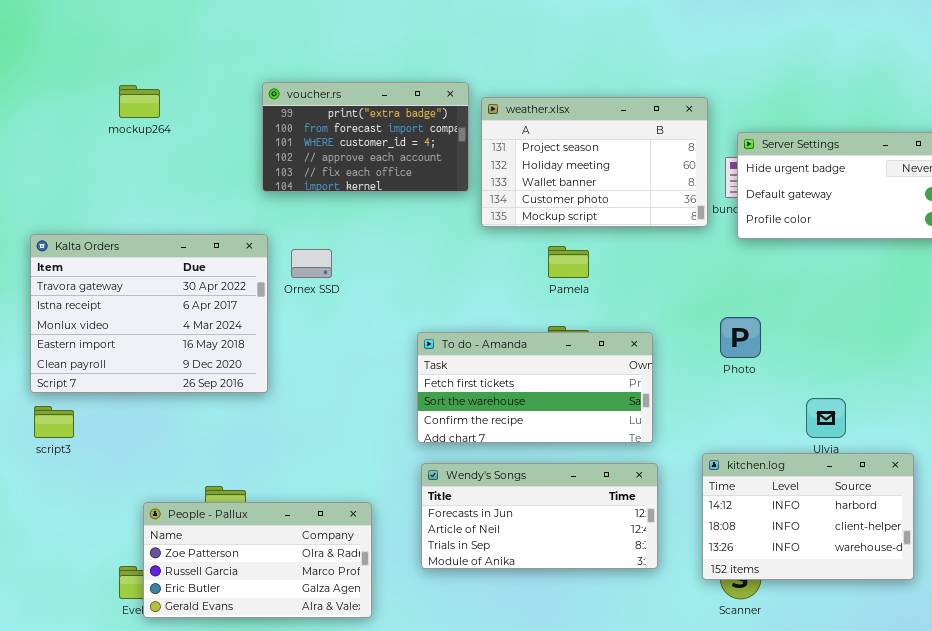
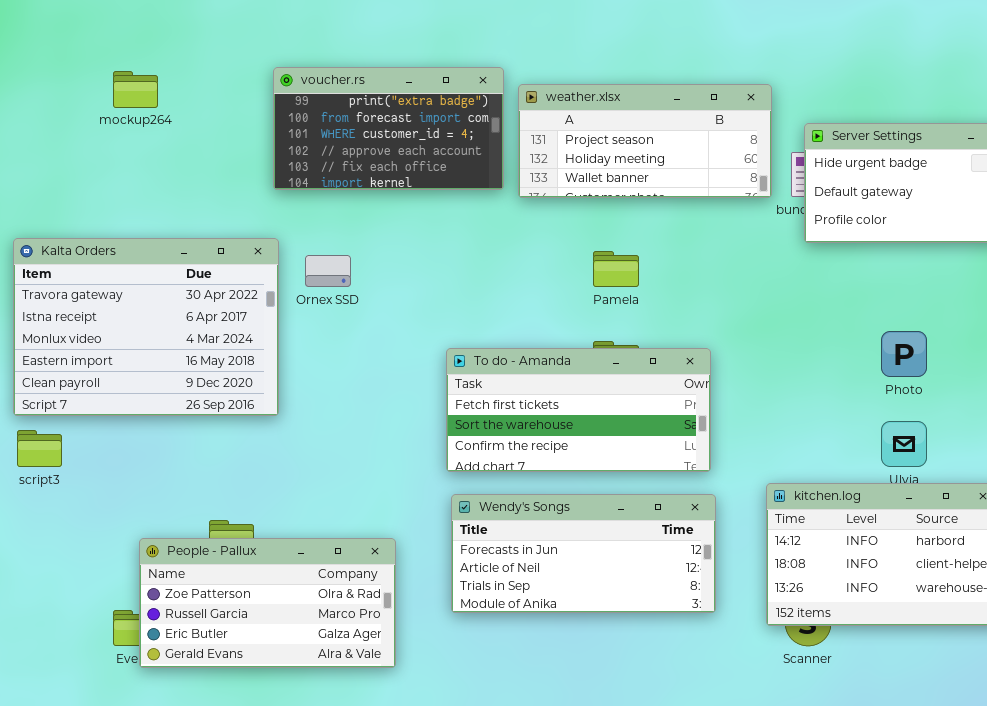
weather.xlsx: [481,97,708,227] -> [518,84,772,198], resized
Photo: [720,317,761,358] -> [881,331,927,377], moved

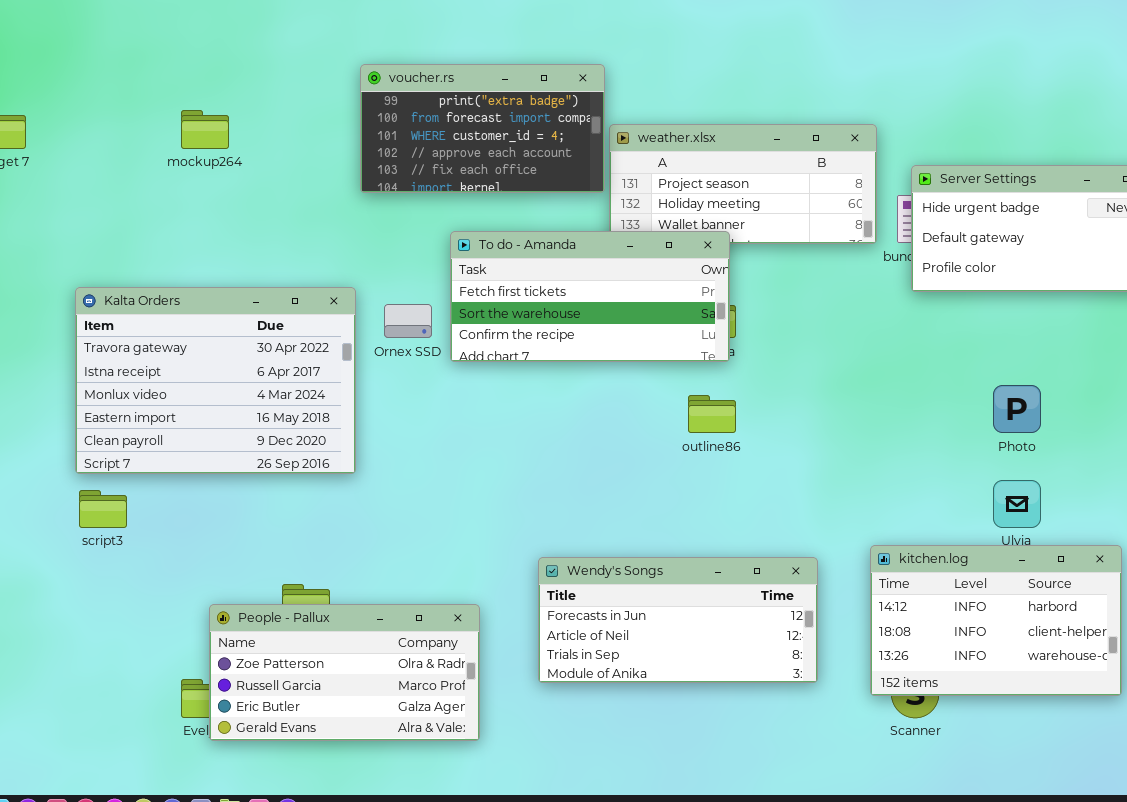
voucher.rs: [273,67,504,190] -> [360,64,605,193], moved
To do - Amanda: [446,348,711,472] -> [450,231,730,362], moved

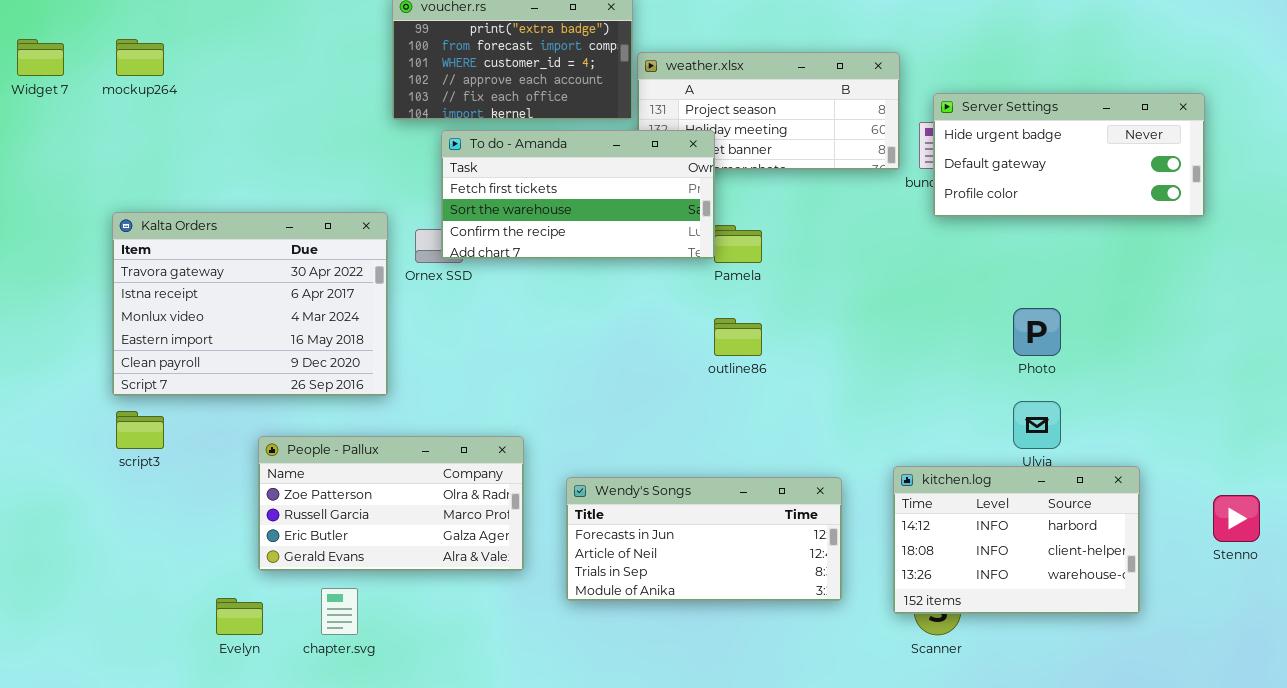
mockup264: [181,110,229,149] -> [116,39,164,76], moved
To do - Amanda: [450,231,730,362] -> [441,130,715,259], moved
People - Pallux: [209,604,480,741] -> [258,436,524,571], moved

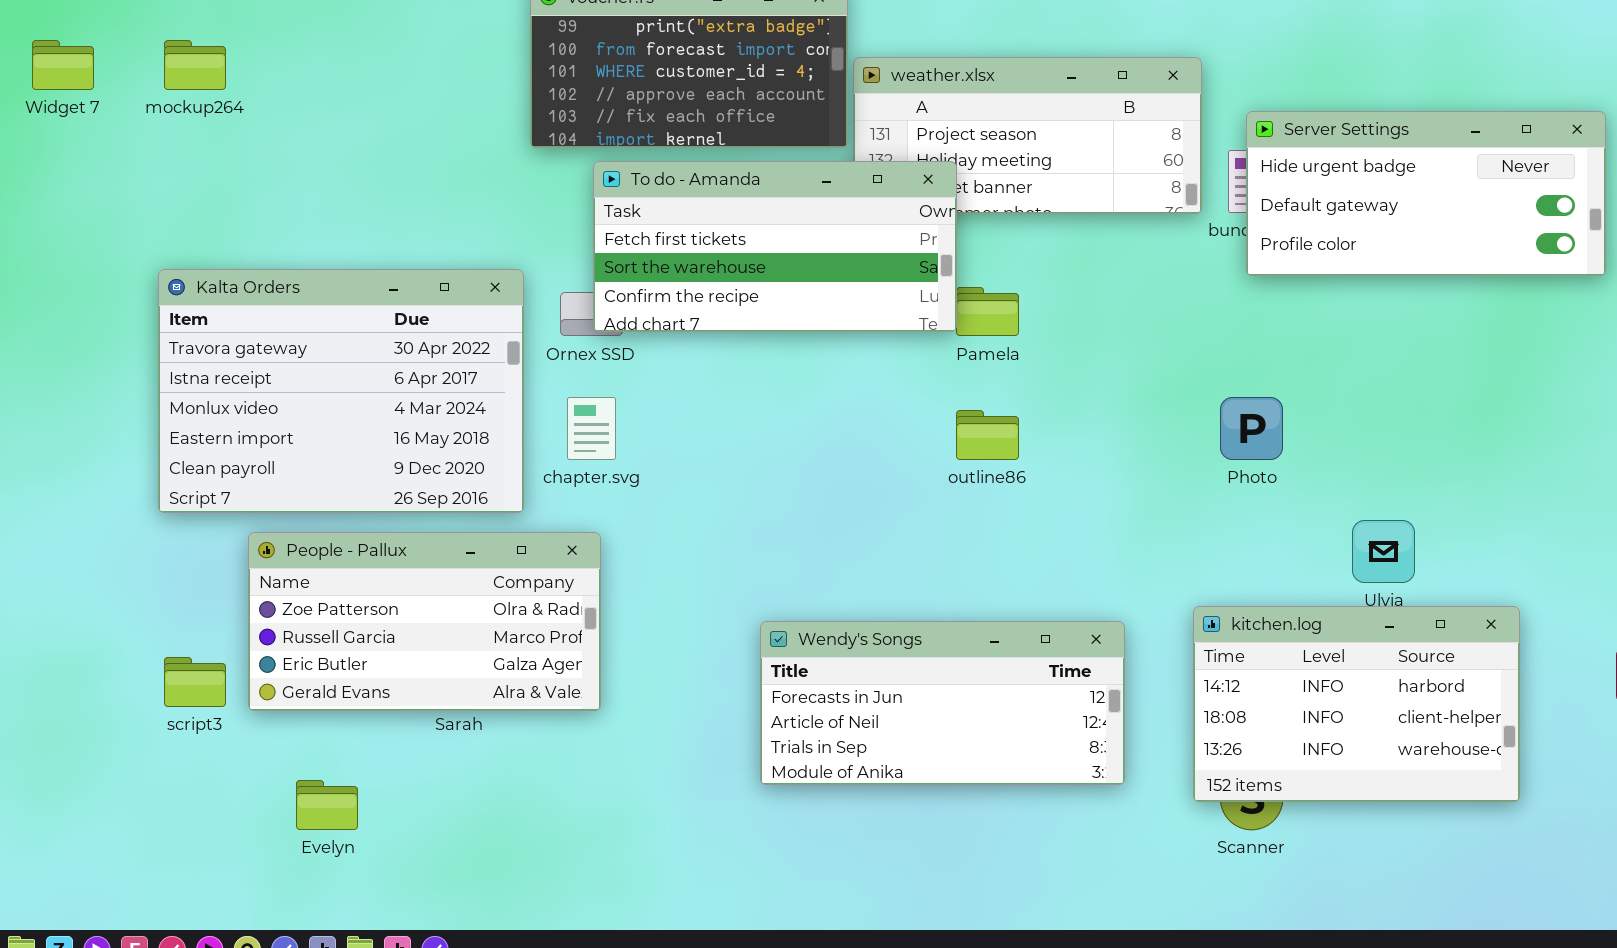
Photo: [1013,308,1061,356] -> [1220,397,1283,460], moved
script3: [116,411,164,449] -> [164,657,226,707], moved
People - Pallux: [258,436,524,571] -> [248,532,601,711], moved
chapter.svg: [321,588,358,635] -> [567,397,616,460], moved

